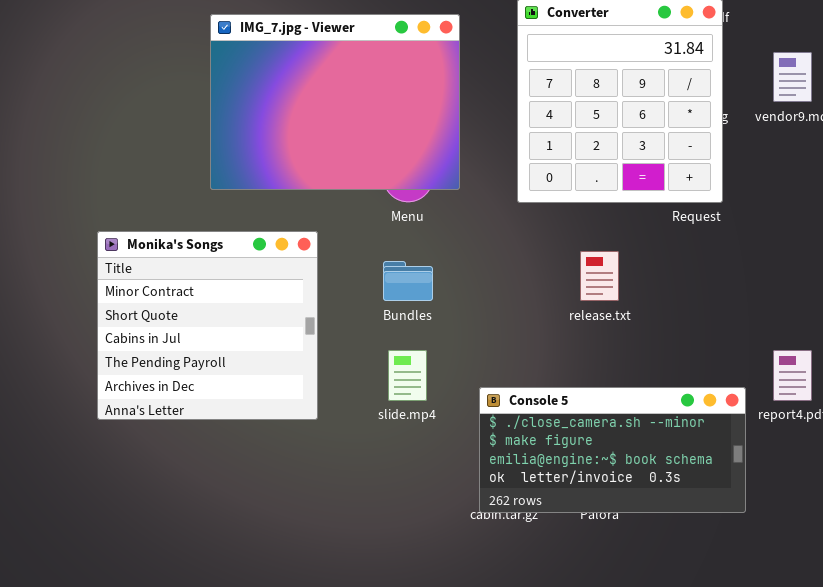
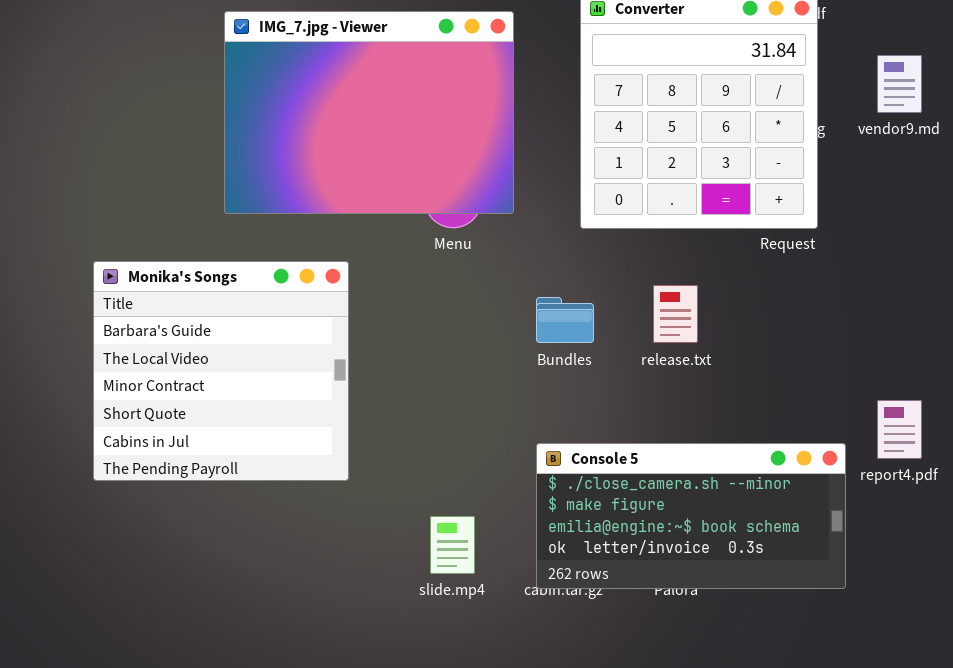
Monika's Songs: [97,231,318,420] -> [93,261,349,481], scrolled up 2 rows
Bundles: [383,261,433,301] -> [536,297,594,343], moved
slide.mp4: [388,350,427,401] -> [430,516,475,574], moved

